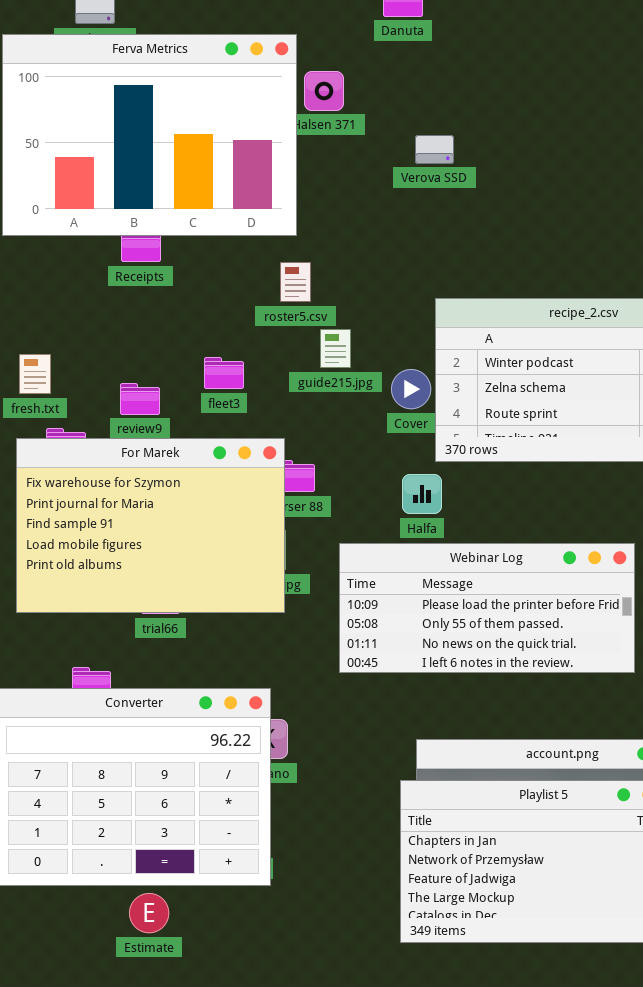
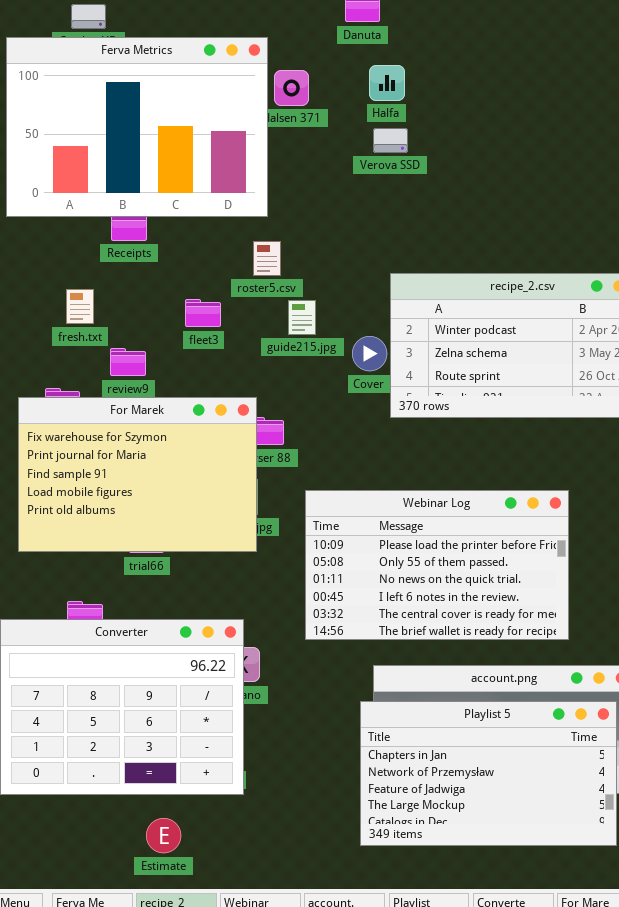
fresh.txt: [19,354,51,394] -> [66,289,94,324], moved
fleet3: [204,357,244,389] -> [185,299,221,327], moved
Halfa: [402,474,442,514] -> [369,65,405,101], moved
Webinar Log: [339,543,635,673] -> [305,490,569,640], resized
Estimate: [129,893,169,933] -> [146,818,181,853], moved

